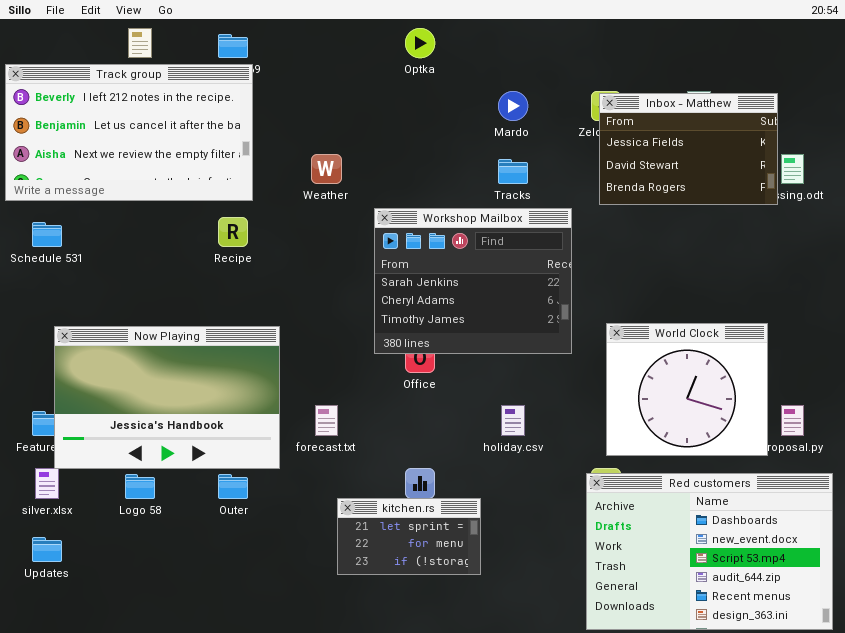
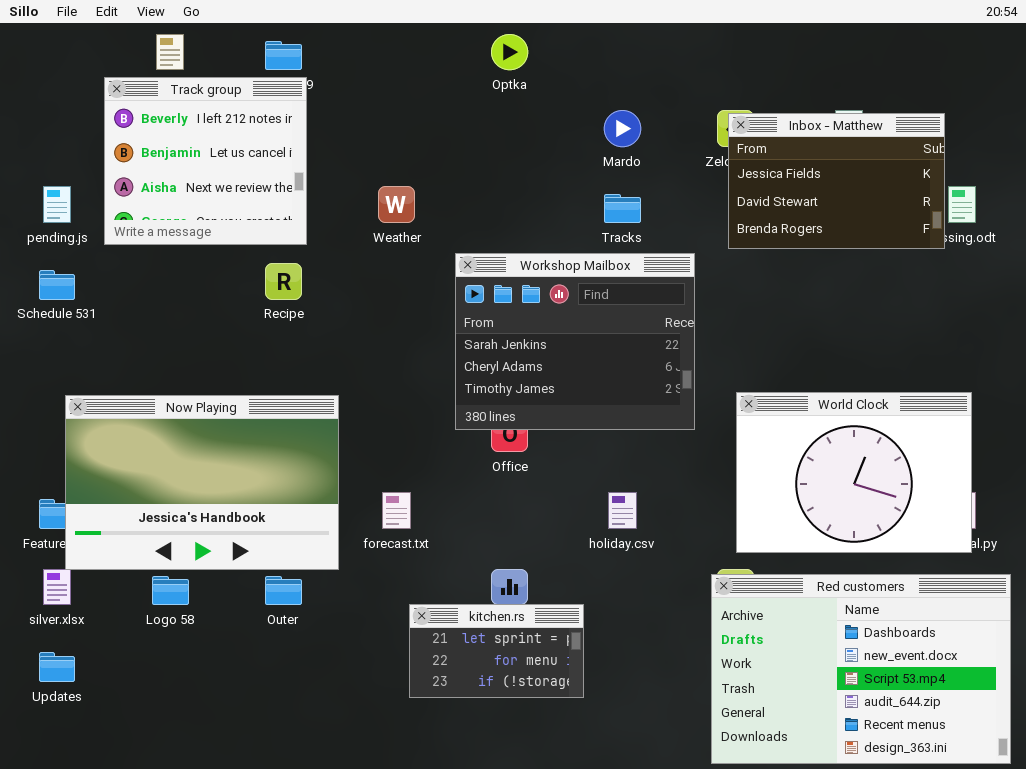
Track group: [5,64,253,201] -> [104,77,307,245], resized
World Clock: [606,323,768,456] -> [736,392,972,553], resized

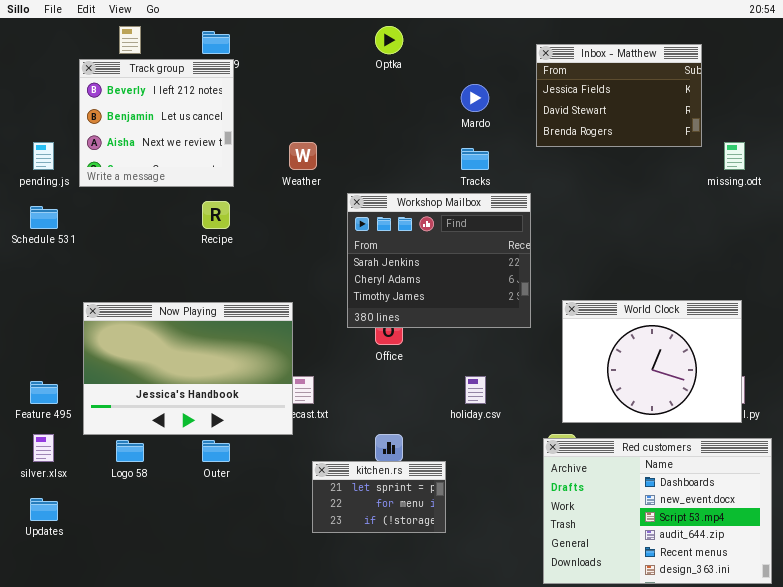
Inbox - Matthew: [728,113,945,249] -> [536,44,702,147], moved
Now Playing: [65,395,339,570] -> [83,302,293,435], moved

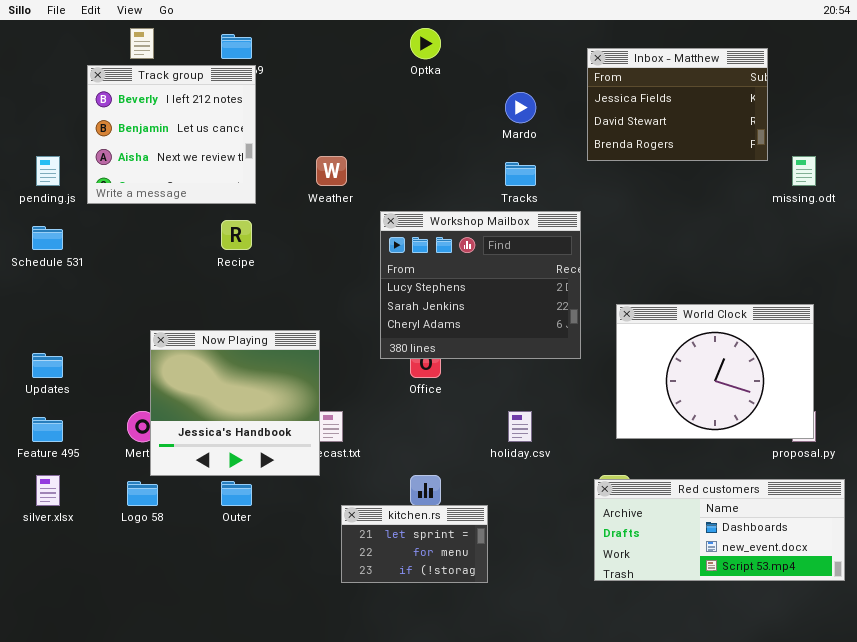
Workshop Mailbox: [347,193,531,328] -> [380,211,581,359], scrolled up 1 row
World Clock: [562,300,742,423] -> [616,304,814,439], moved
Now Playing: [83,302,293,435] -> [150,330,320,476], resized
Red customers: [543,438,772,584] -> [594,479,845,581], resized
Updates: [30,498,58,521] -> [32,353,63,378], moved

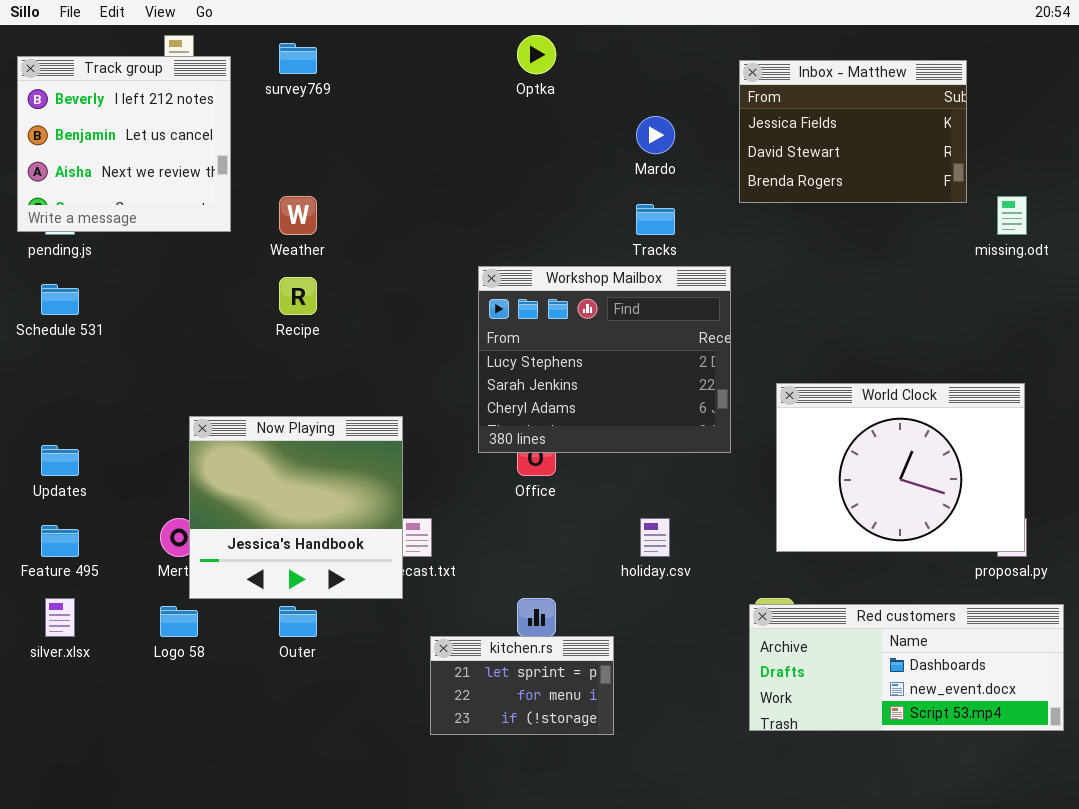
Track group: [87,65,256,204] -> [17,56,231,232], moved
Weather: [316,156,347,186] -> [279,196,317,235], moved

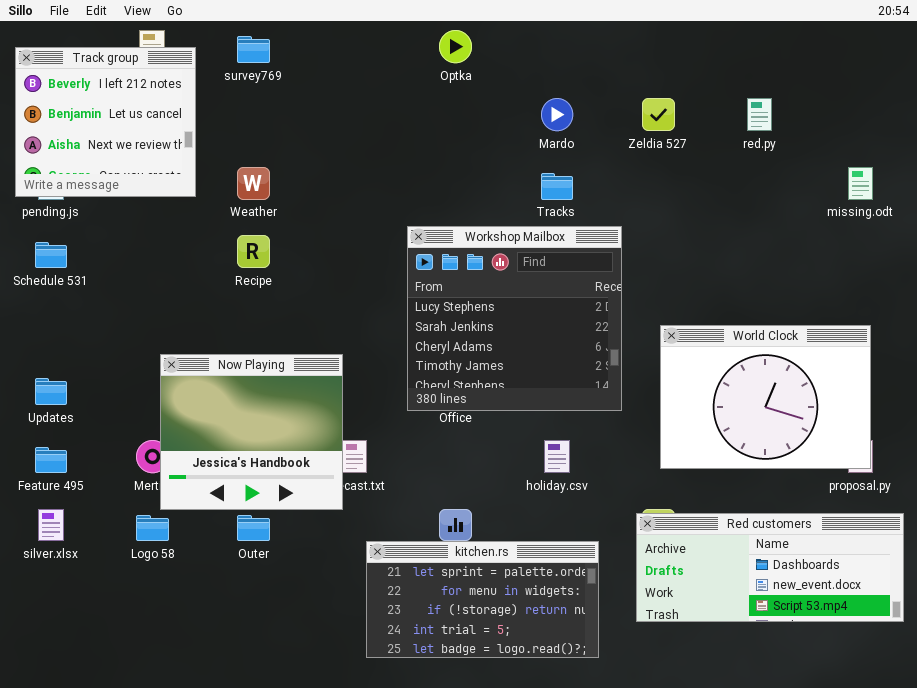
Inbox - Matthew: [739,60,967,203] -> none, closed
Workshop Mailbox: [478,266,731,453] -> [407,226,622,411], resized
kitchen.rs: [430,636,614,735] -> [366,541,599,658], resized

